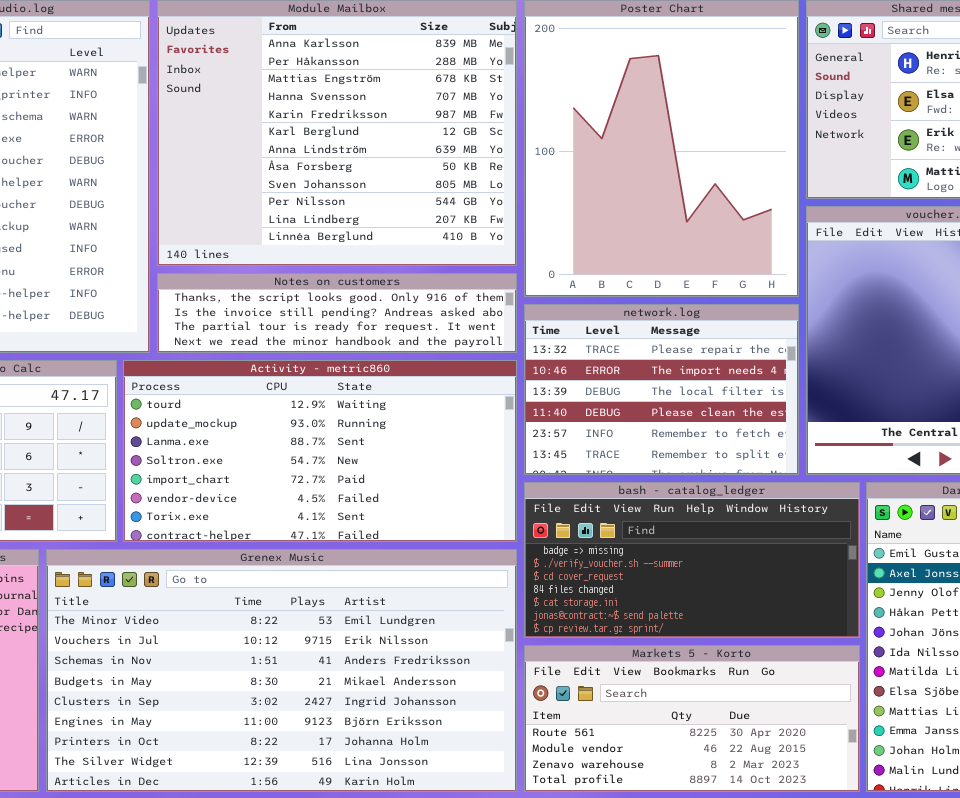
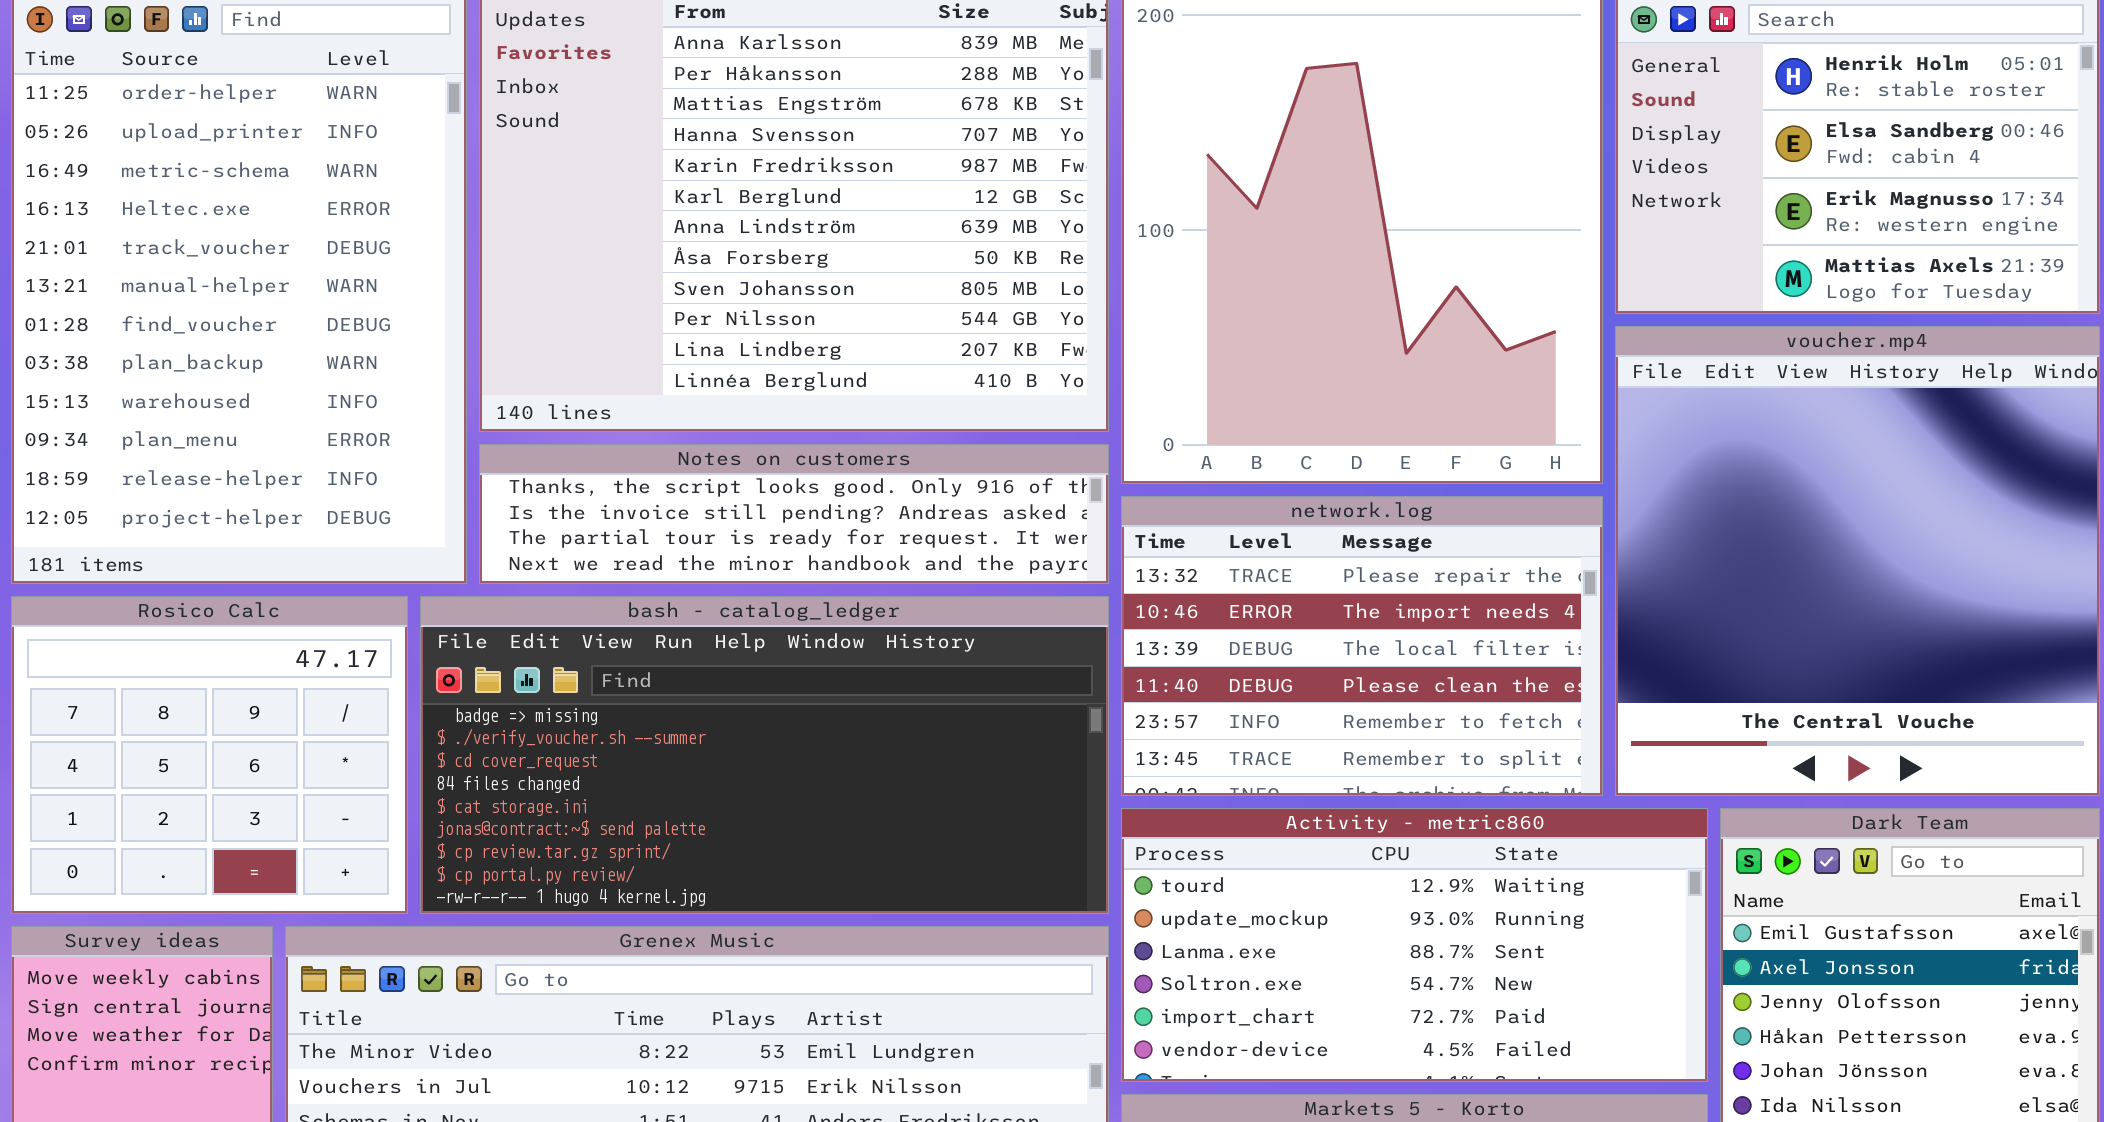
Activity - metric860: [123,360,517,542] -> [1121,808,1708,1082], moved, resized
bash - catalog_ledger: [524,482,860,638] -> [420,596,1109,914], moved, resized

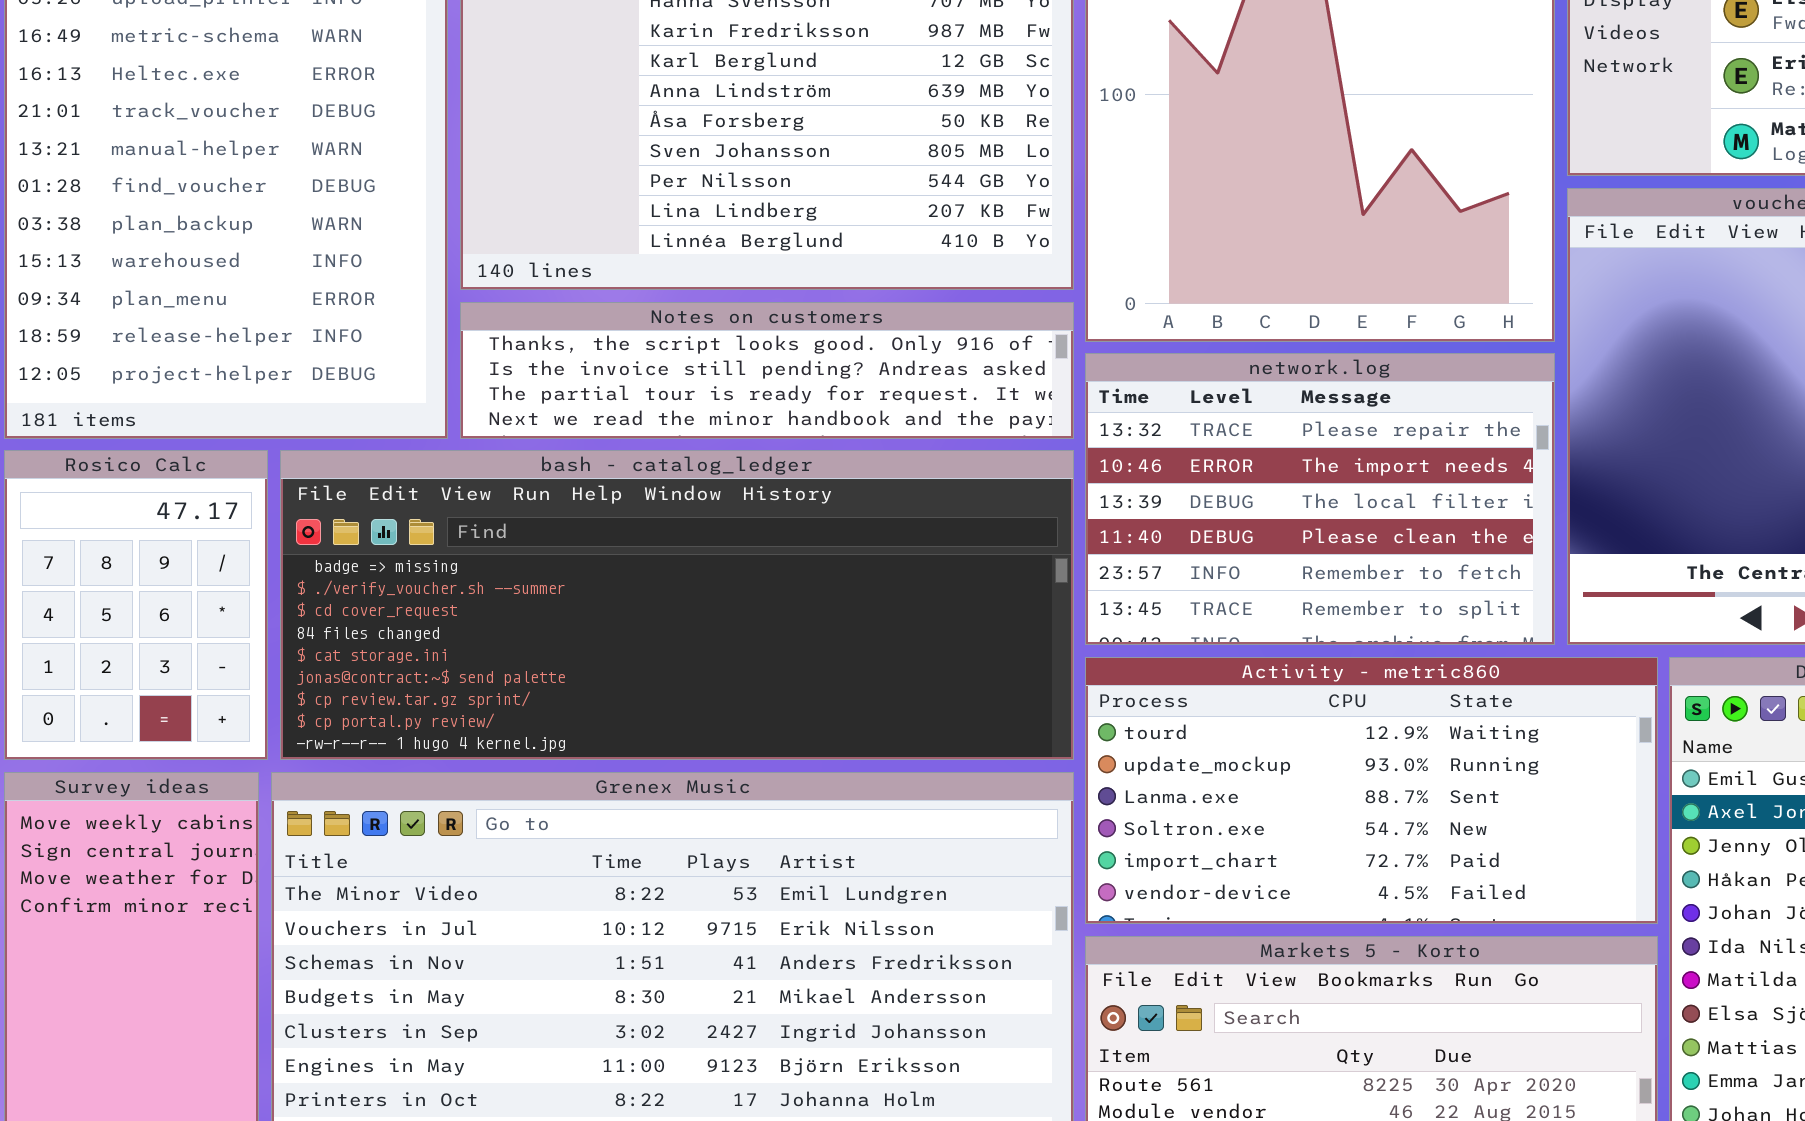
Rosico Calc: [11,596,408,914] -> [4,450,268,760], resized
bash - catalog_ledger: [420,596,1109,914] -> [280,450,1074,760], resized

